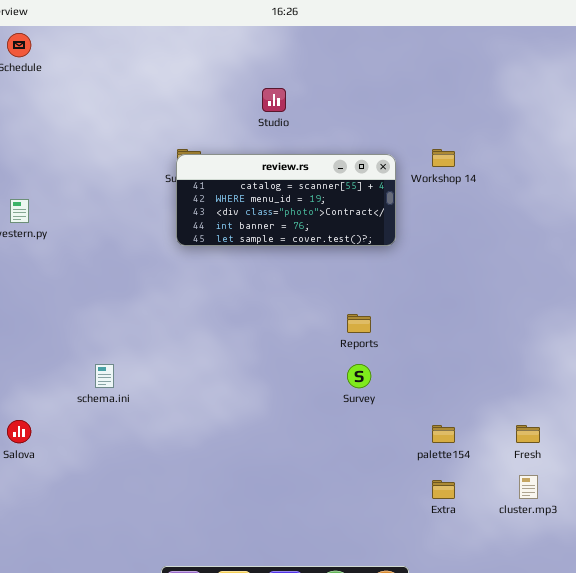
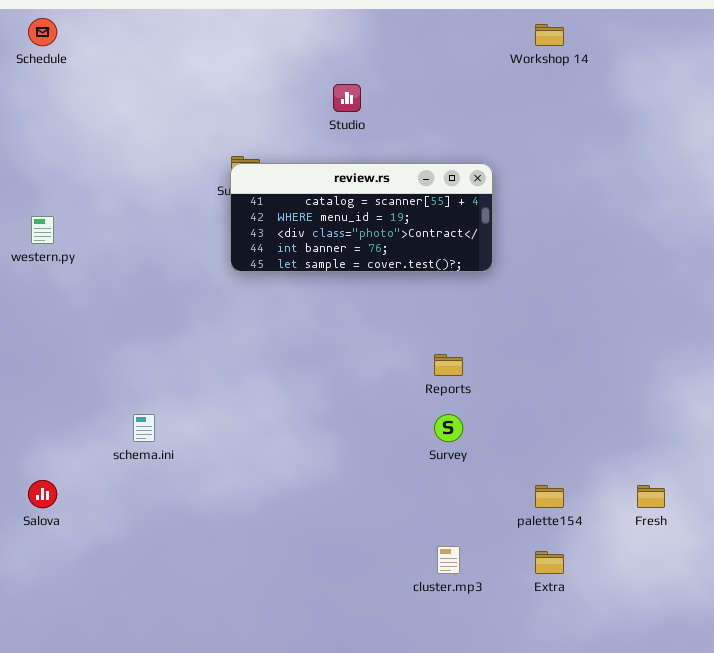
Workshop 14: [432,149,455,167] -> [535,24,564,46], moved
cluster.mp3: [519,475,538,499] -> [437,546,460,574], moved

